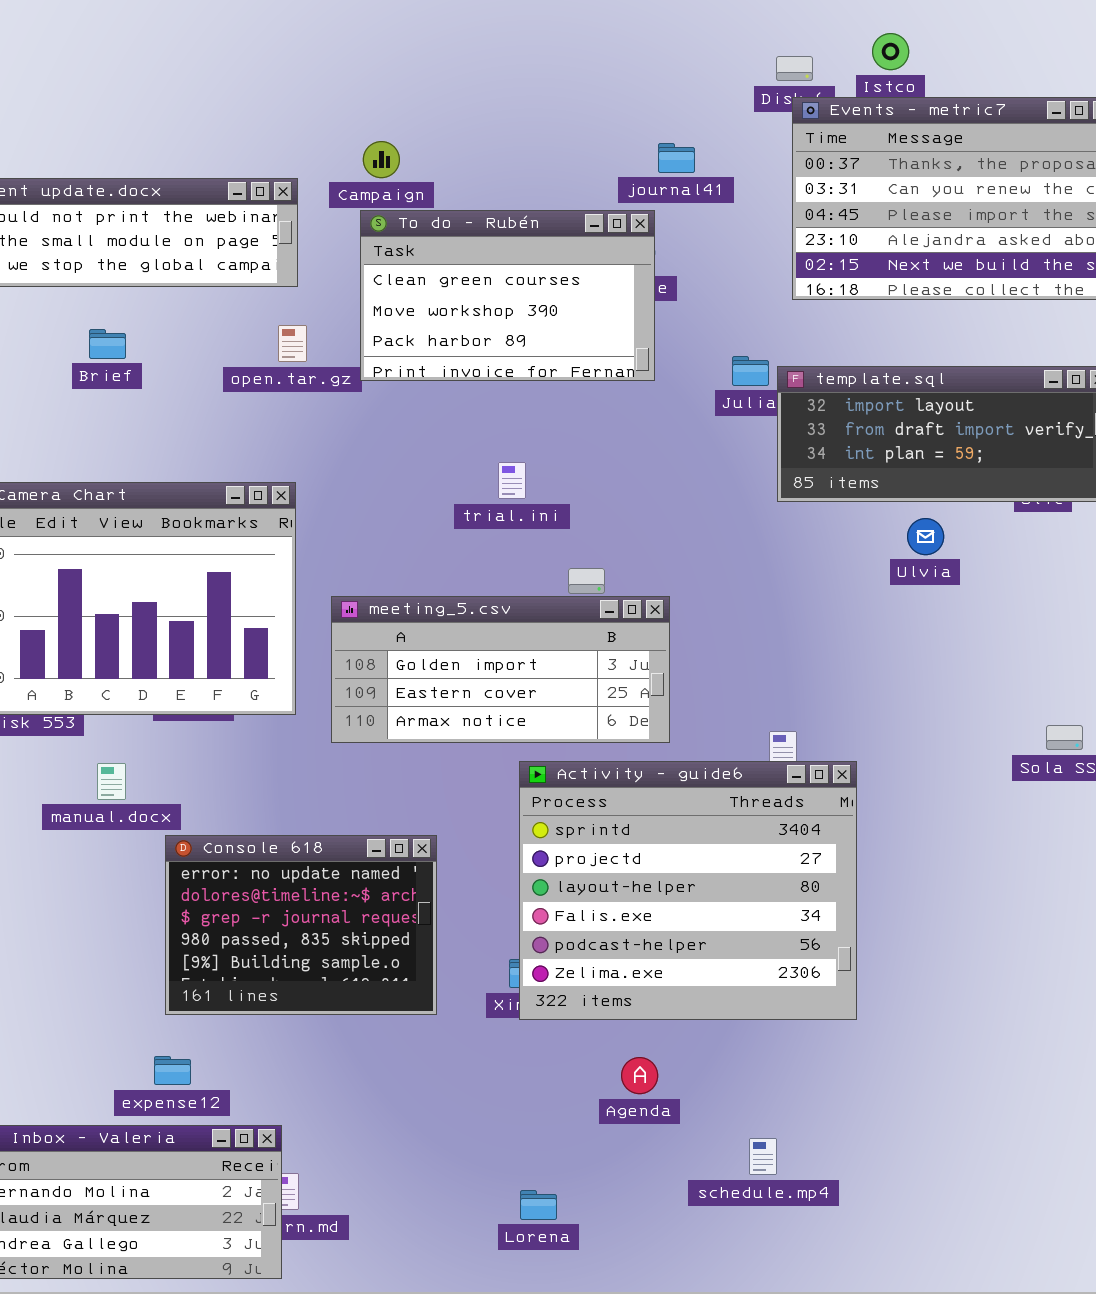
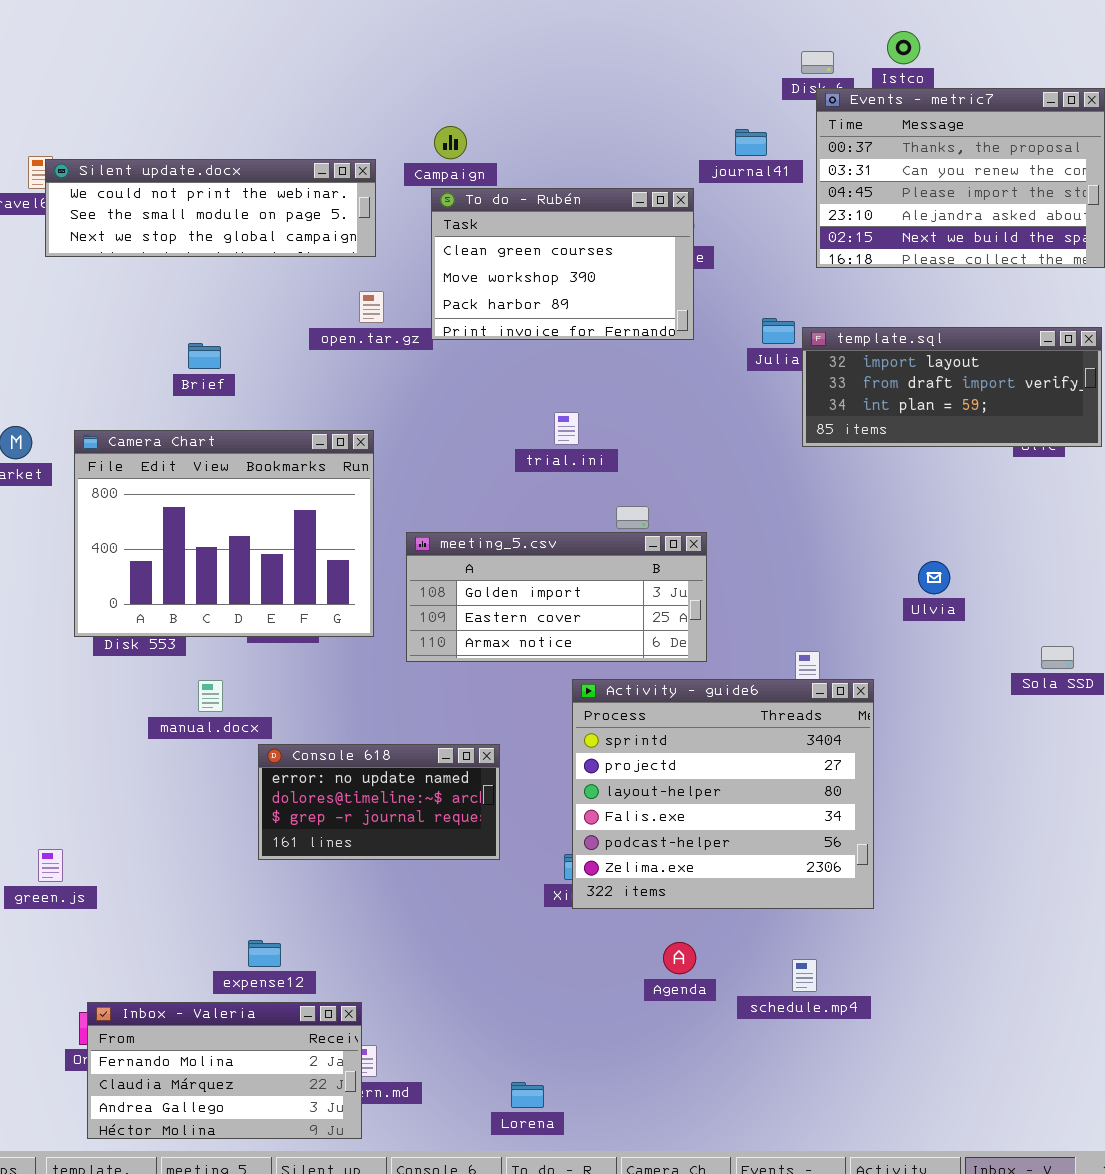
journal41: [658,143,695,173] -> [735,129,767,156], moved
Brief: [89,329,126,359] -> [188,343,221,369], moved
Ulvia: [907,518,944,555] -> [918,561,950,594], moved
Console 618: [165,835,437,1015] -> [258,744,500,860], resized
schedule.mp4: [749,1138,777,1175] -> [792,959,817,992], moved
Lorena: [520,1190,557,1220] -> [511,1082,544,1108], moved

